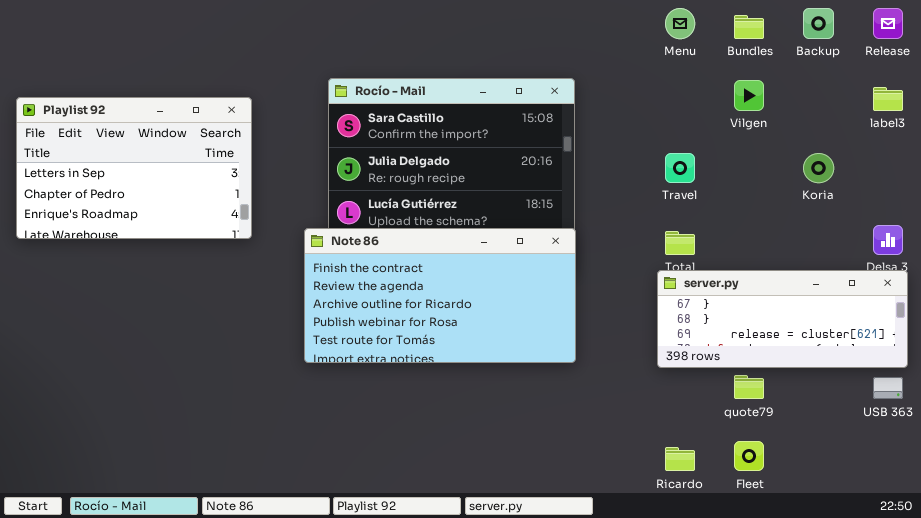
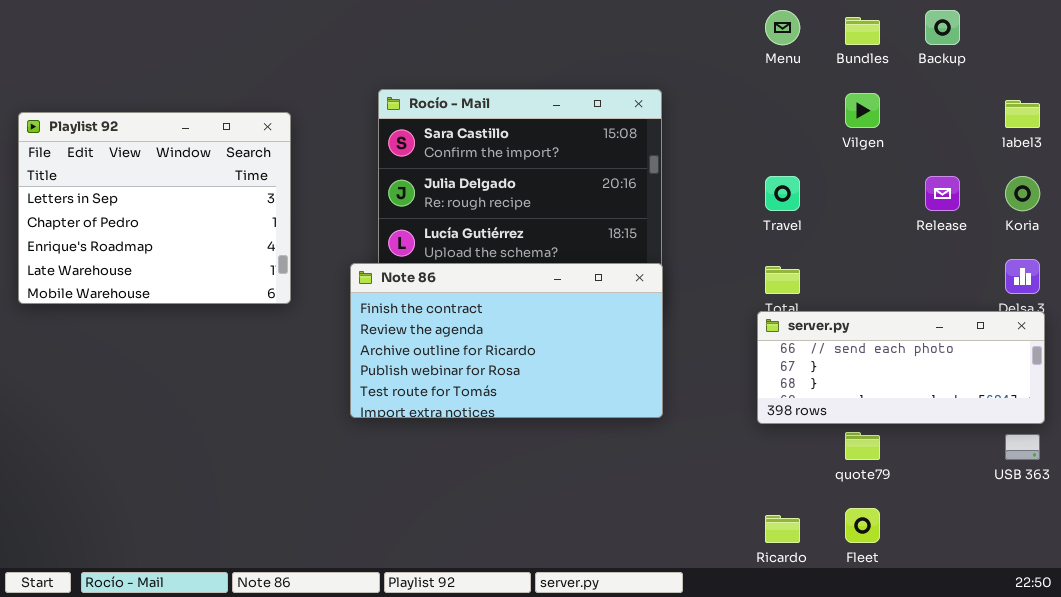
Release: [873,8,903,39] -> [925,176,960,211], moved
Playlist 92: [16,97,252,239] -> [18,112,291,304], resized
Koria: [803,153,834,183] -> [1005,176,1040,211], moved
server.py: [657,270,908,368] -> [757,311,1045,424], scrolled up 1 row

